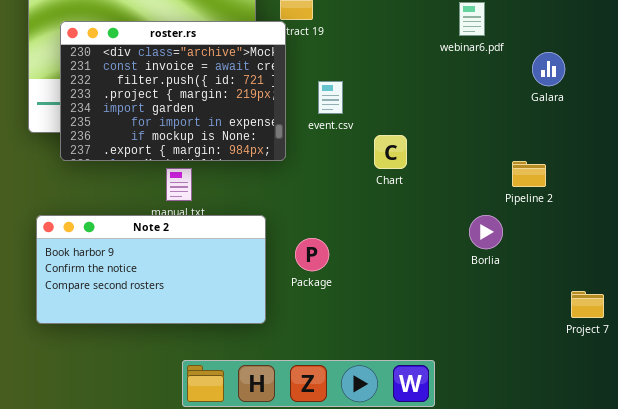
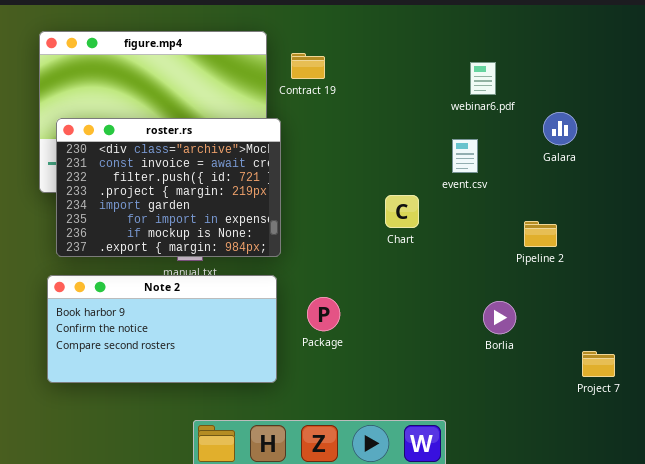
roster.rs: [60,21,286,161] -> [56,118,281,257], moved
event.csv: [318,81,343,114] -> [452,139,478,173], moved
Borlia: [469,215,503,249] -> [483,301,516,334], moved

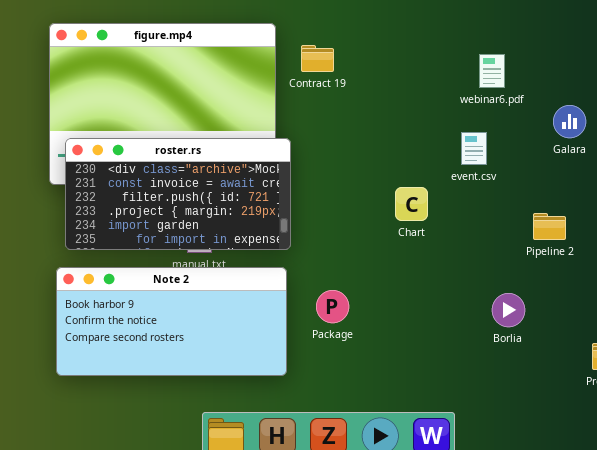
roster.rs: [56,118,281,257] -> [65,138,291,250], resized

